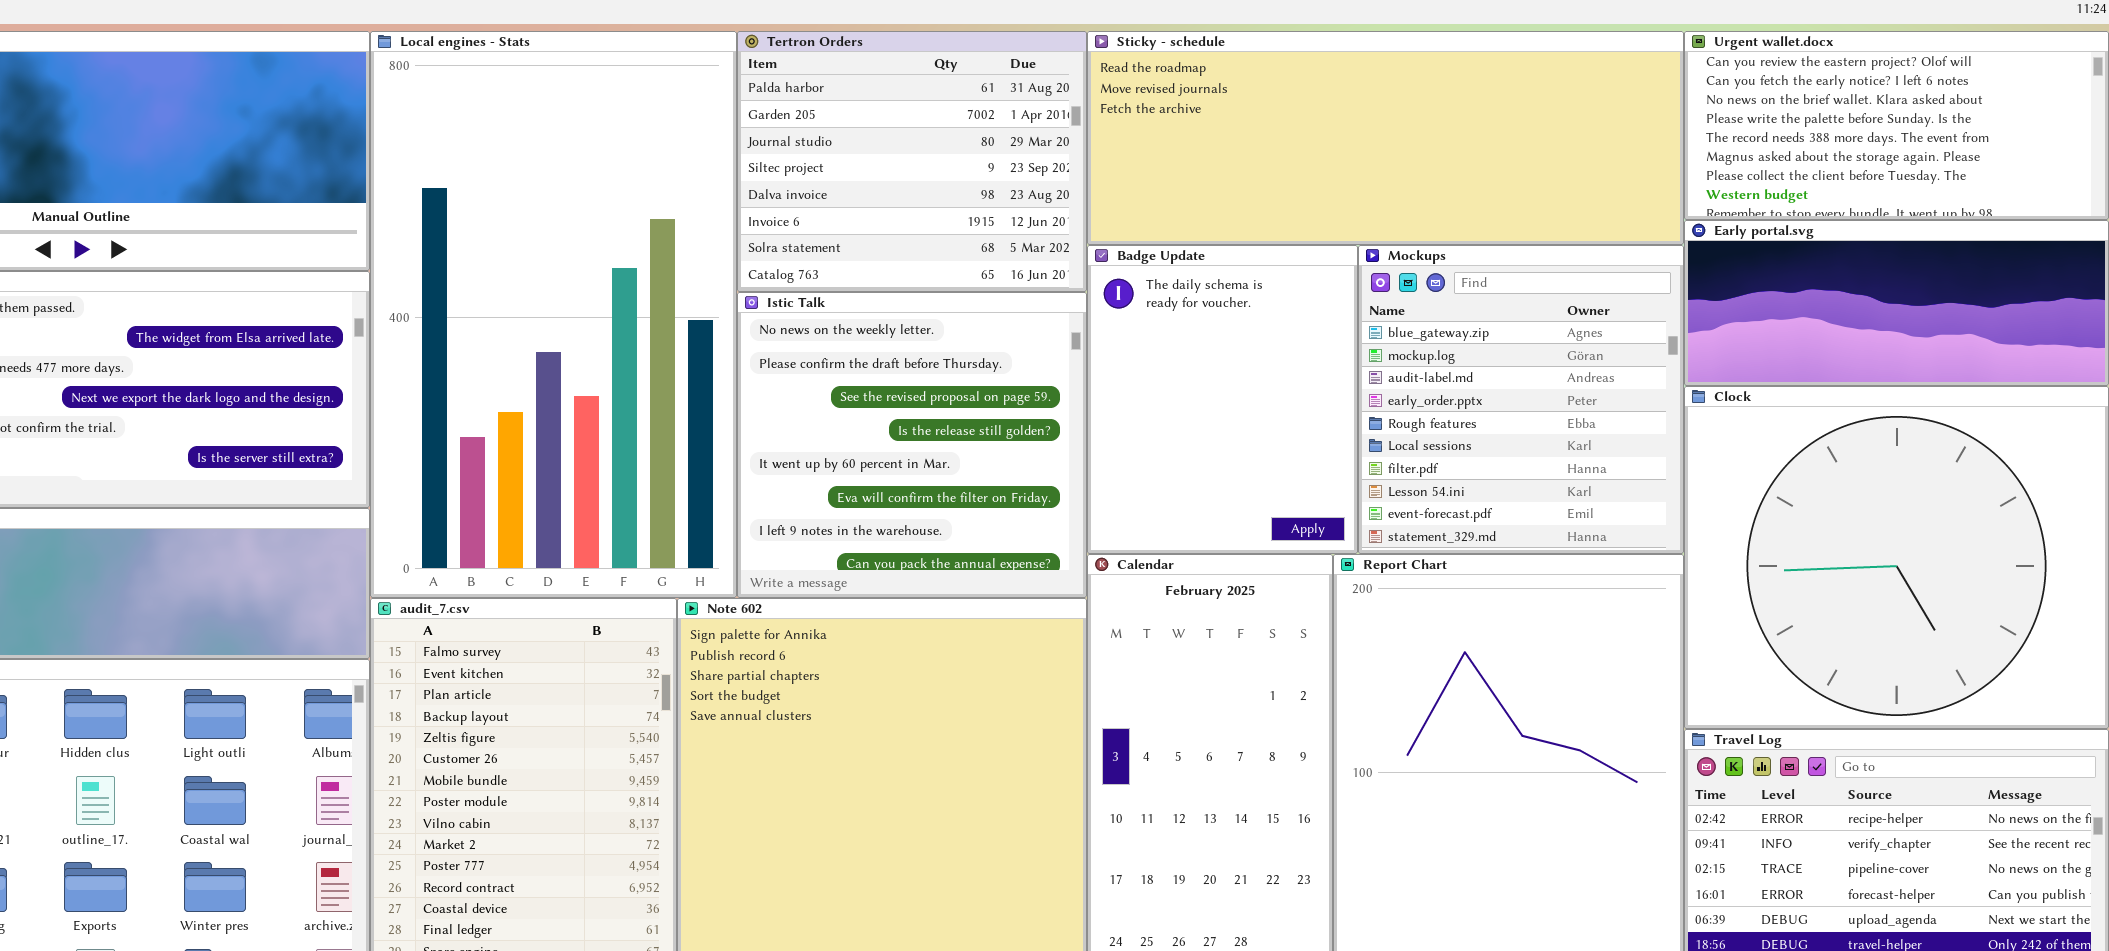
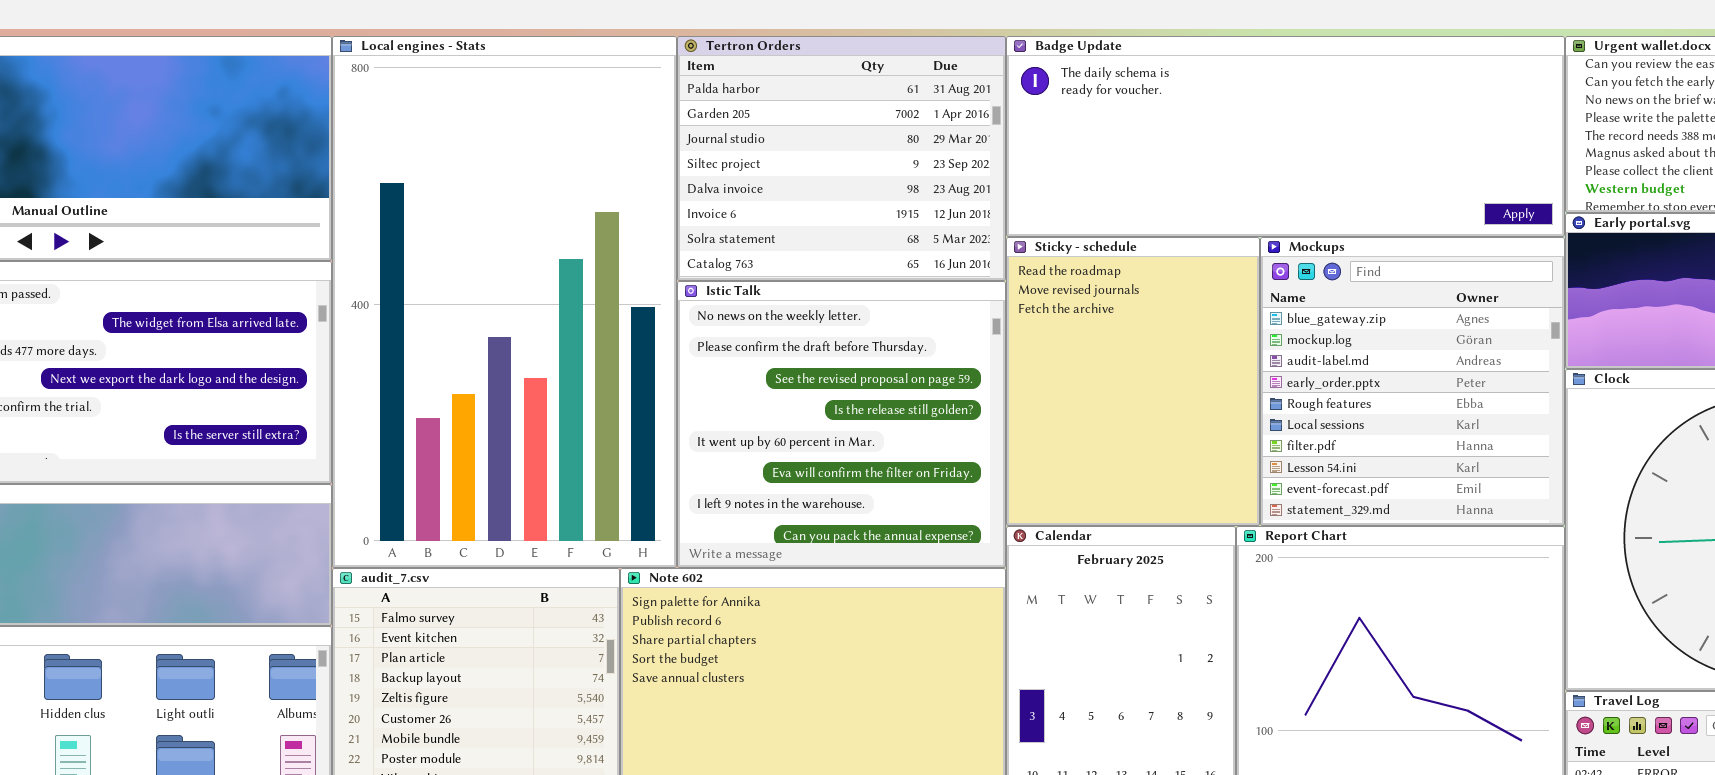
Sticky - schedule: [1087,31,1684,245] -> [1006,237,1260,526], moved, resized
Badge Update: [1087,245,1358,554] -> [1006,36,1565,237], moved, resized

